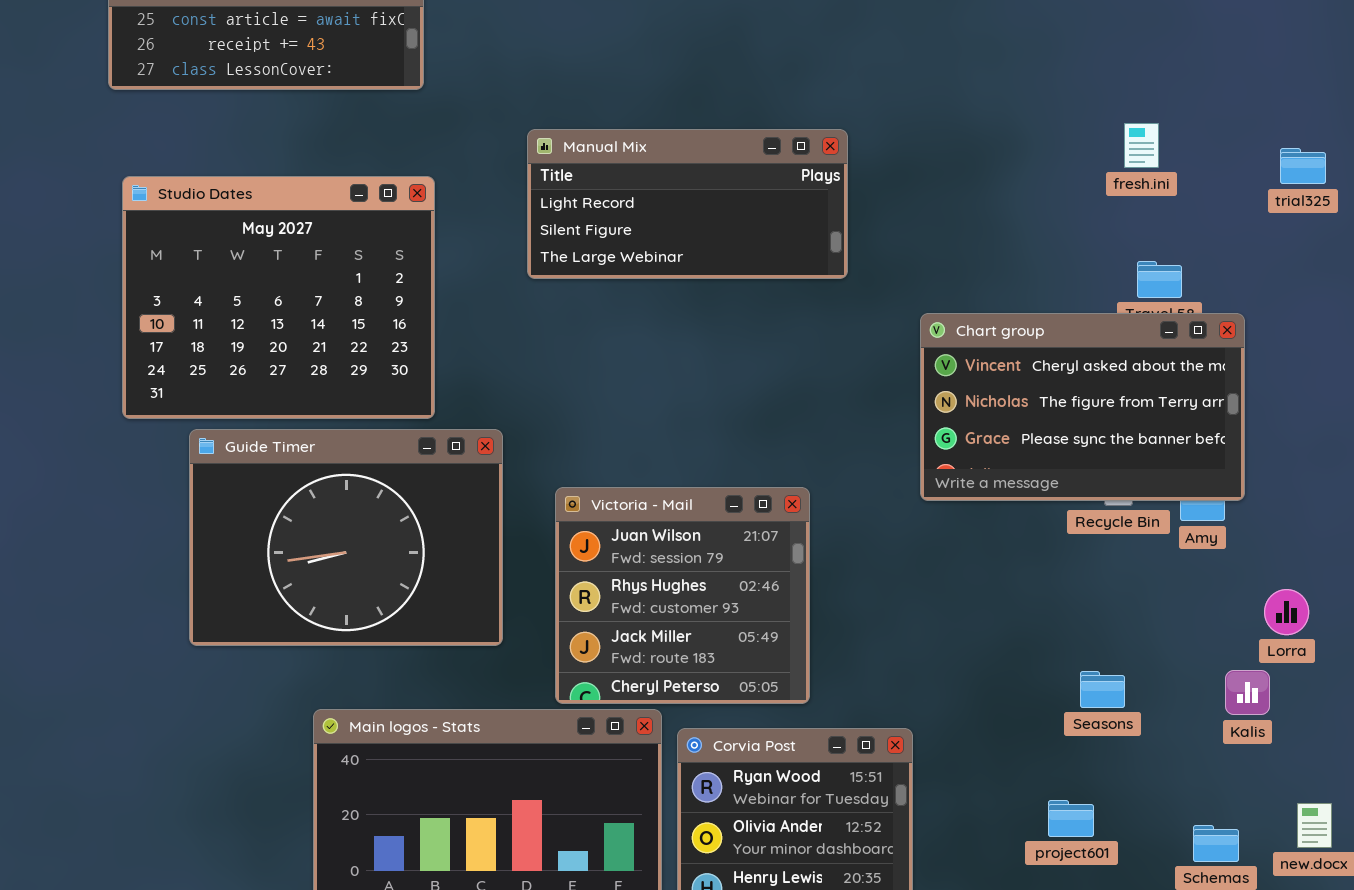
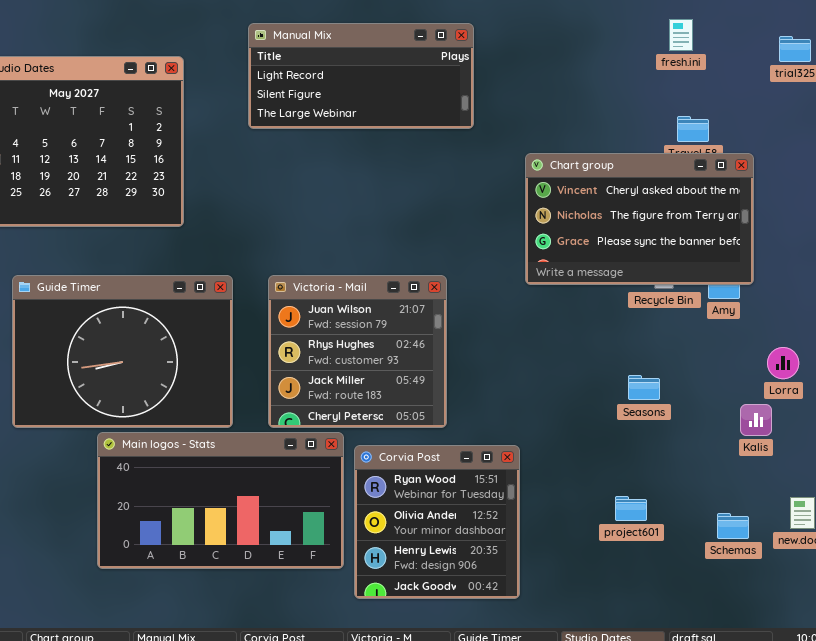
Guide Timer: [189,429,503,646] -> [12,275,233,428], moved
Seasons: [1080,671,1125,708] -> [628,375,660,400], moved

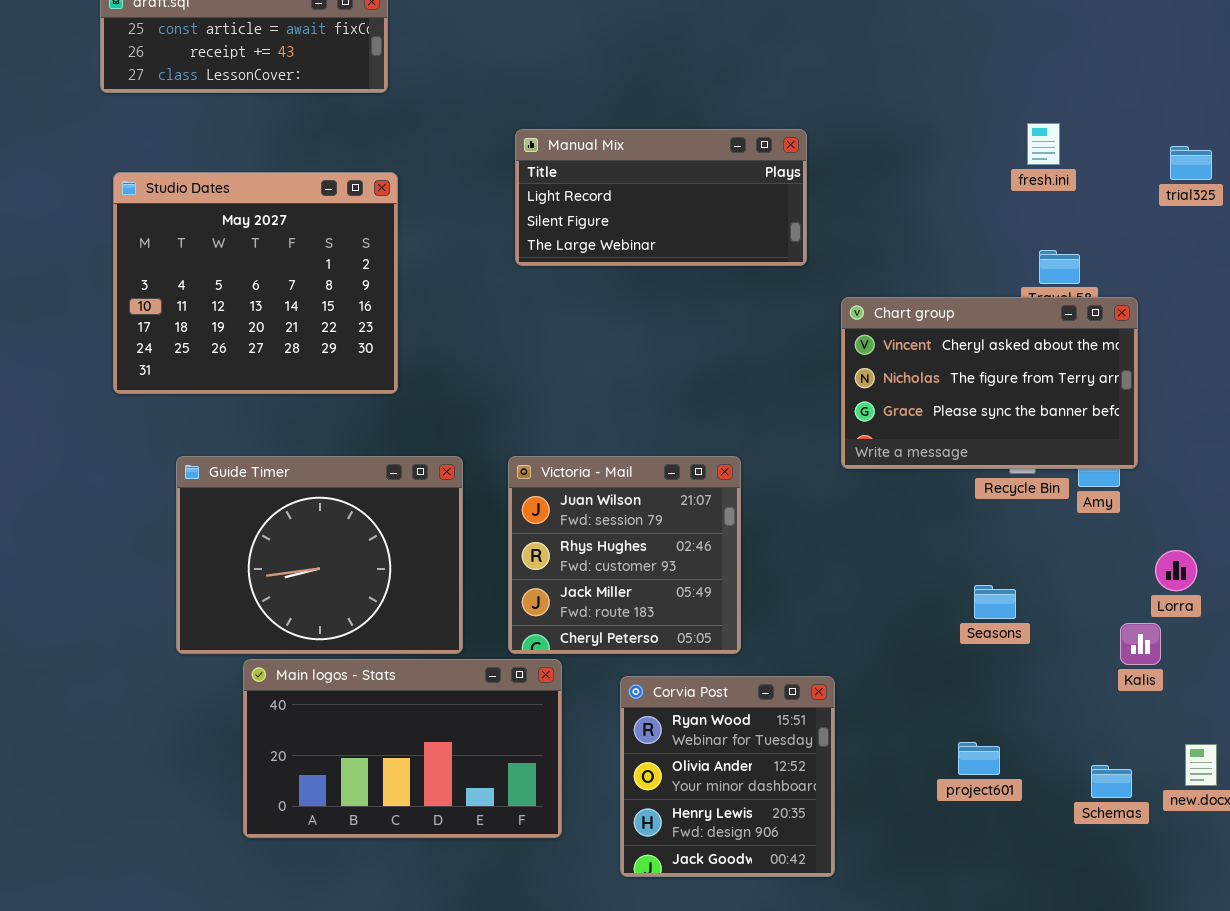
Manual Mix: [248,23,474,129] -> [515,129,807,266], moved
Main logos - Stats: [97,432,344,569] -> [243,659,562,838], moved

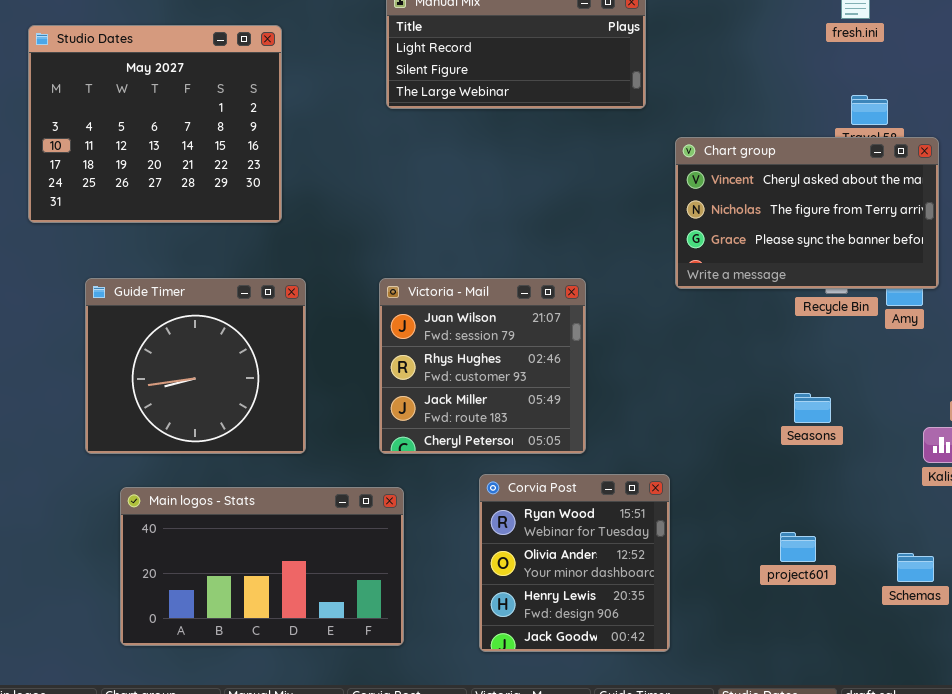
Guide Timer: [176,456,463,654] -> [85,278,306,454], resized
Main logos - Stats: [243,659,562,838] -> [120,487,404,646], moved

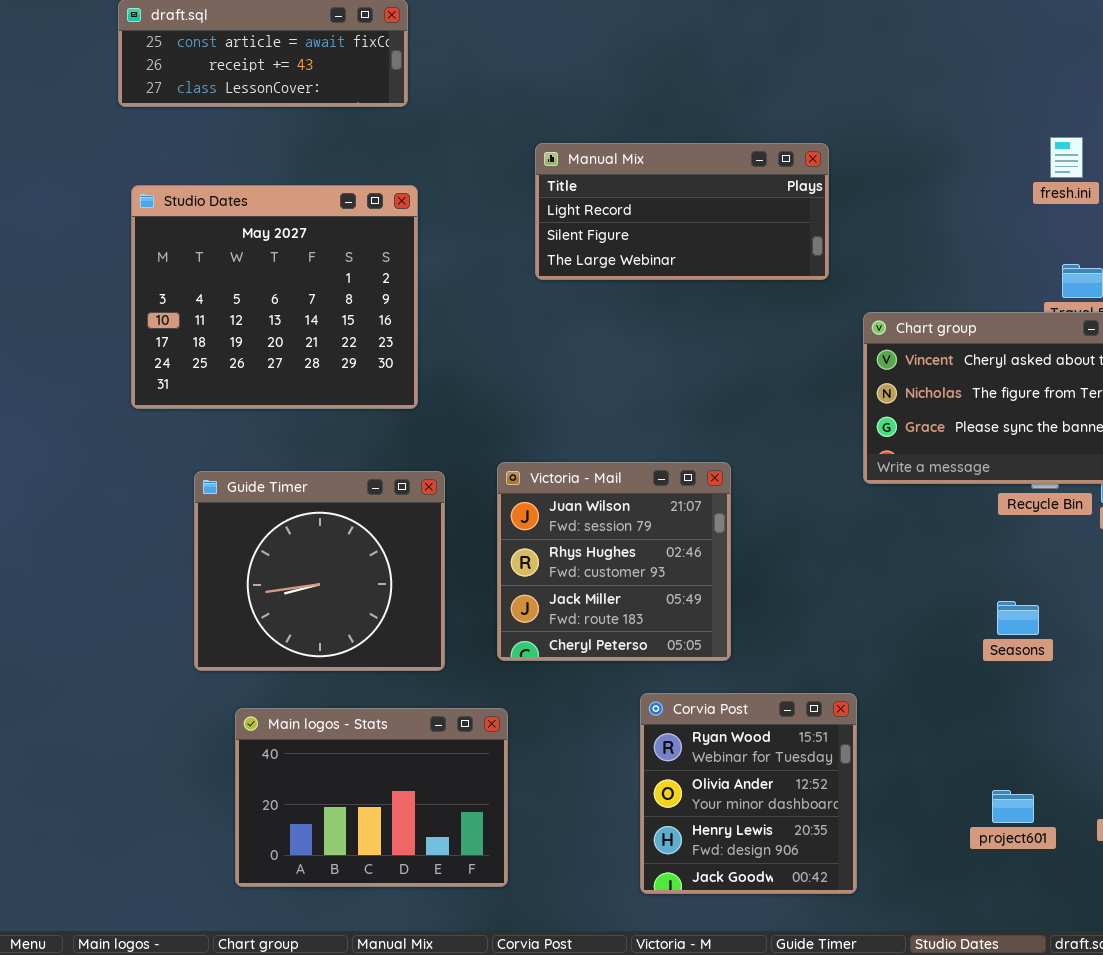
Victoria - Mail: [379,278,586,454] -> [497,462,731,661], moved
Main logos - Stats: [120,487,404,646] -> [235,708,508,887], resized
project601: [780,532,816,562] -> [992,790,1034,823], moved

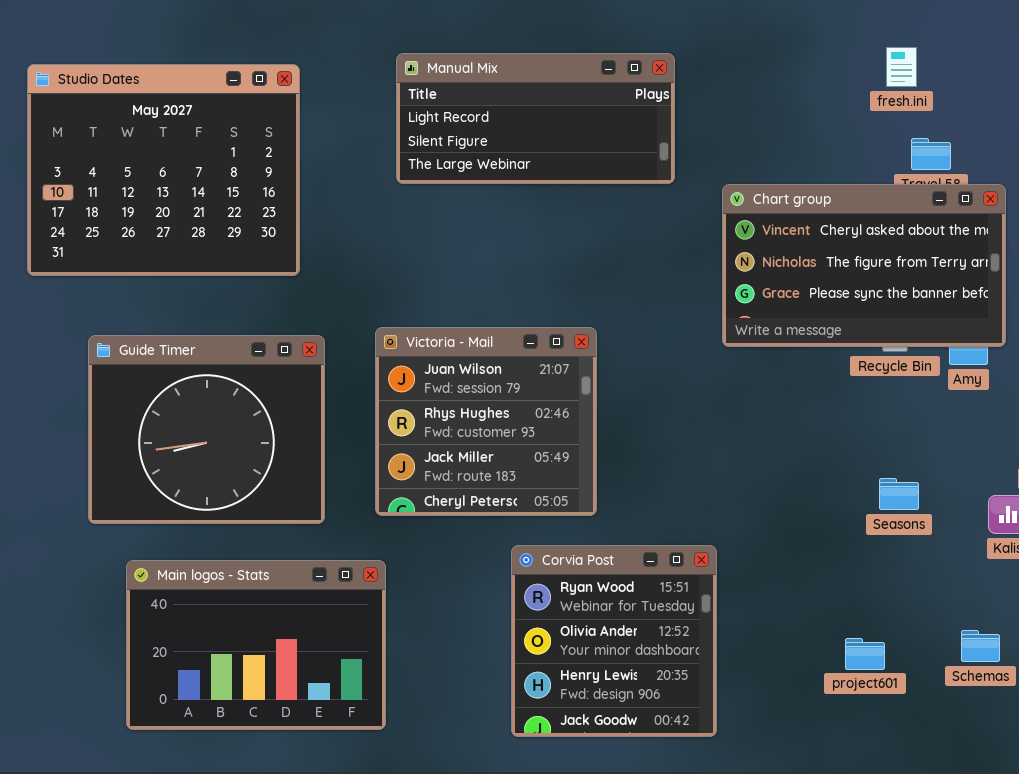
fresh.ini: [1050,137,1083,178] -> [886,47,917,87], moved
Manual Mix: [535,143,829,280] -> [396,53,675,184], moved
Seasons: [997,601,1039,635] -> [879,478,919,510], moved

